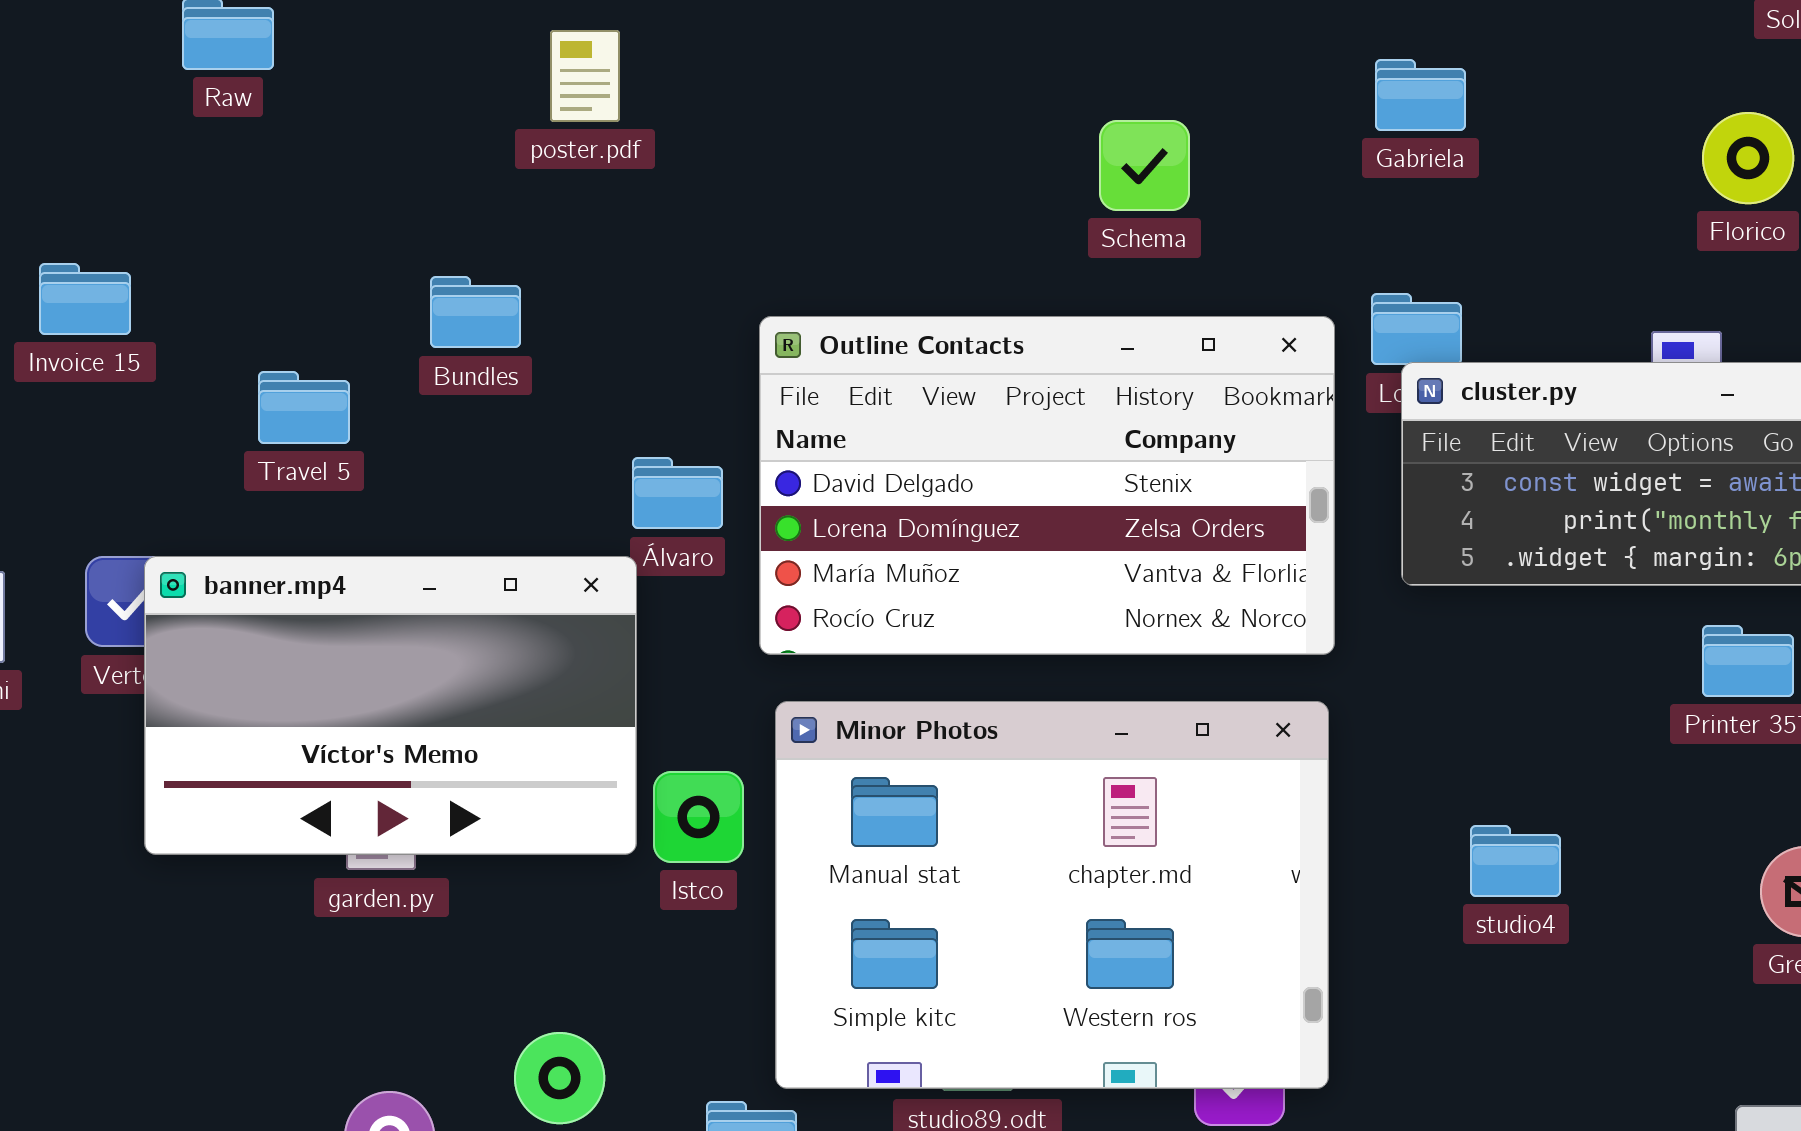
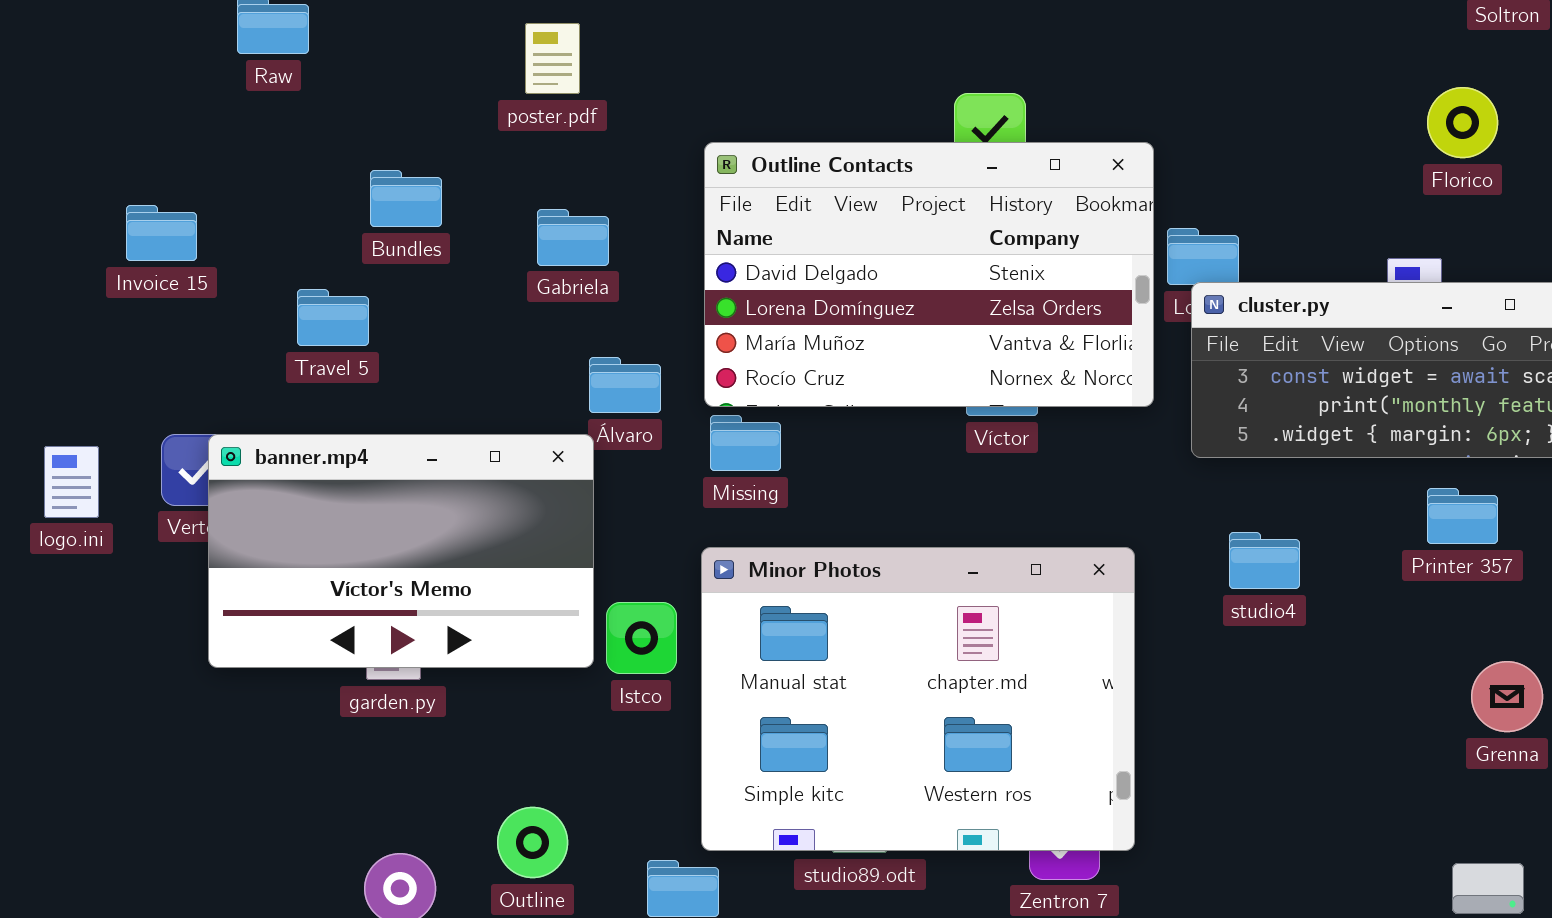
Gabriela: [1375,59,1466,131] -> [537,209,609,266], moved
Bundles: [430,276,521,348] -> [370,170,442,227], moved
Outline Contacts: [759,316,1335,655] -> [704,142,1154,407], moved
studio4: [1470,825,1561,897] -> [1229,532,1300,589], moved

